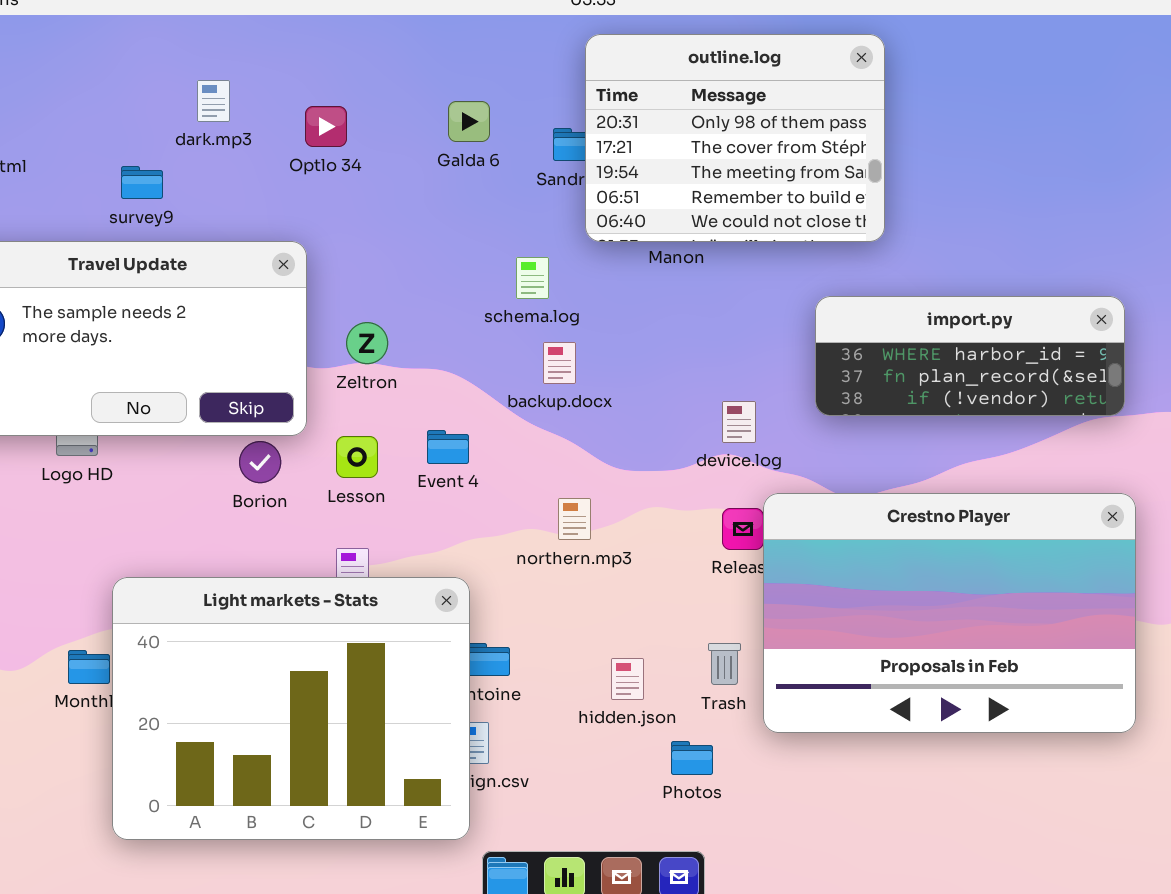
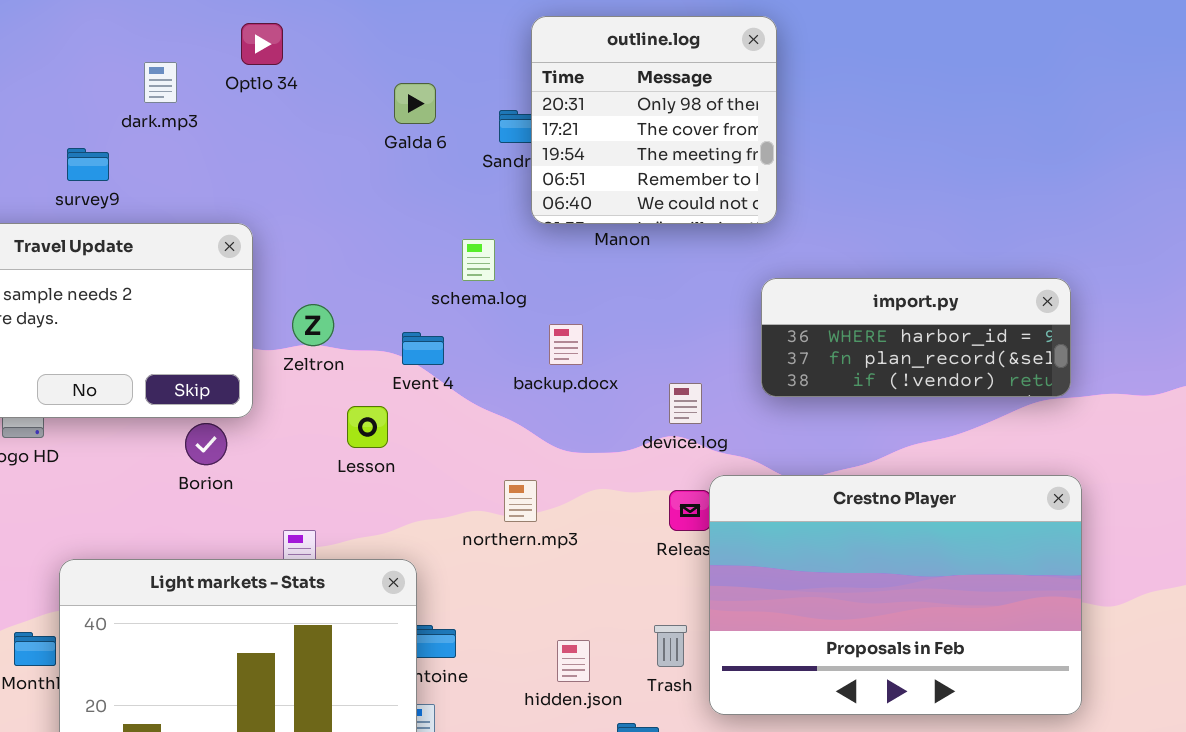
outline.log: [585,34,885,242] -> [531,16,777,224], resized
Optlo 34: [305,106,347,147] -> [241,23,283,65], moved
backup.docx: [543,342,576,384] -> [549,324,583,365], moved
Event 4: [427,430,469,464] -> [402,332,444,365], moved
Lesson: [336,436,378,478] -> [347,406,388,448], moved

